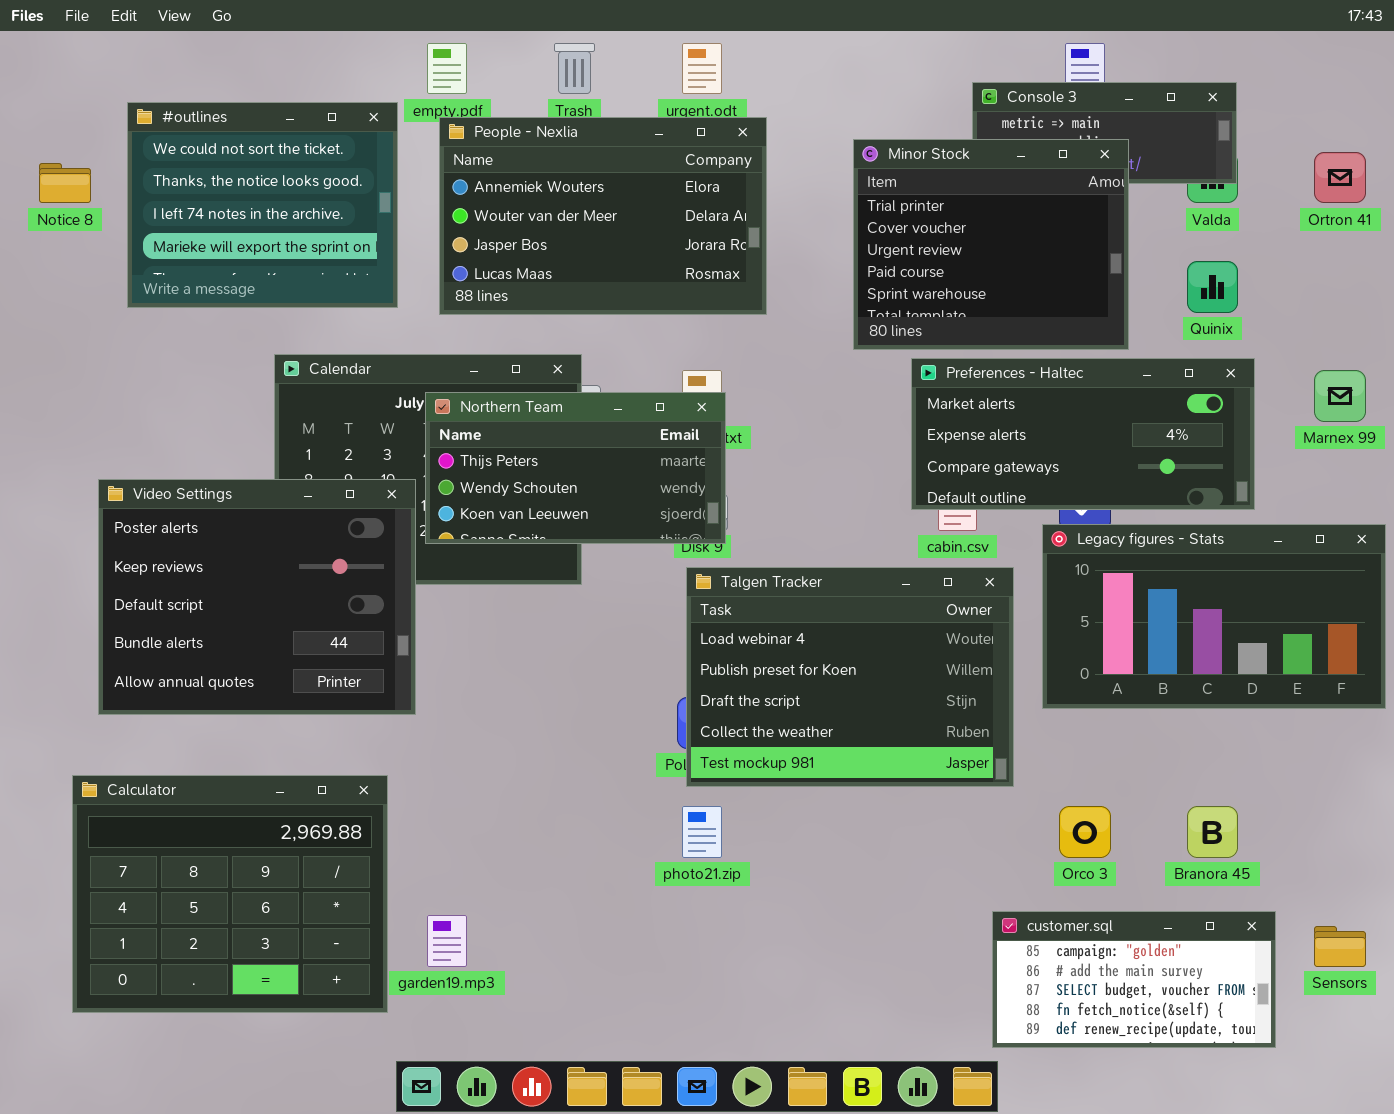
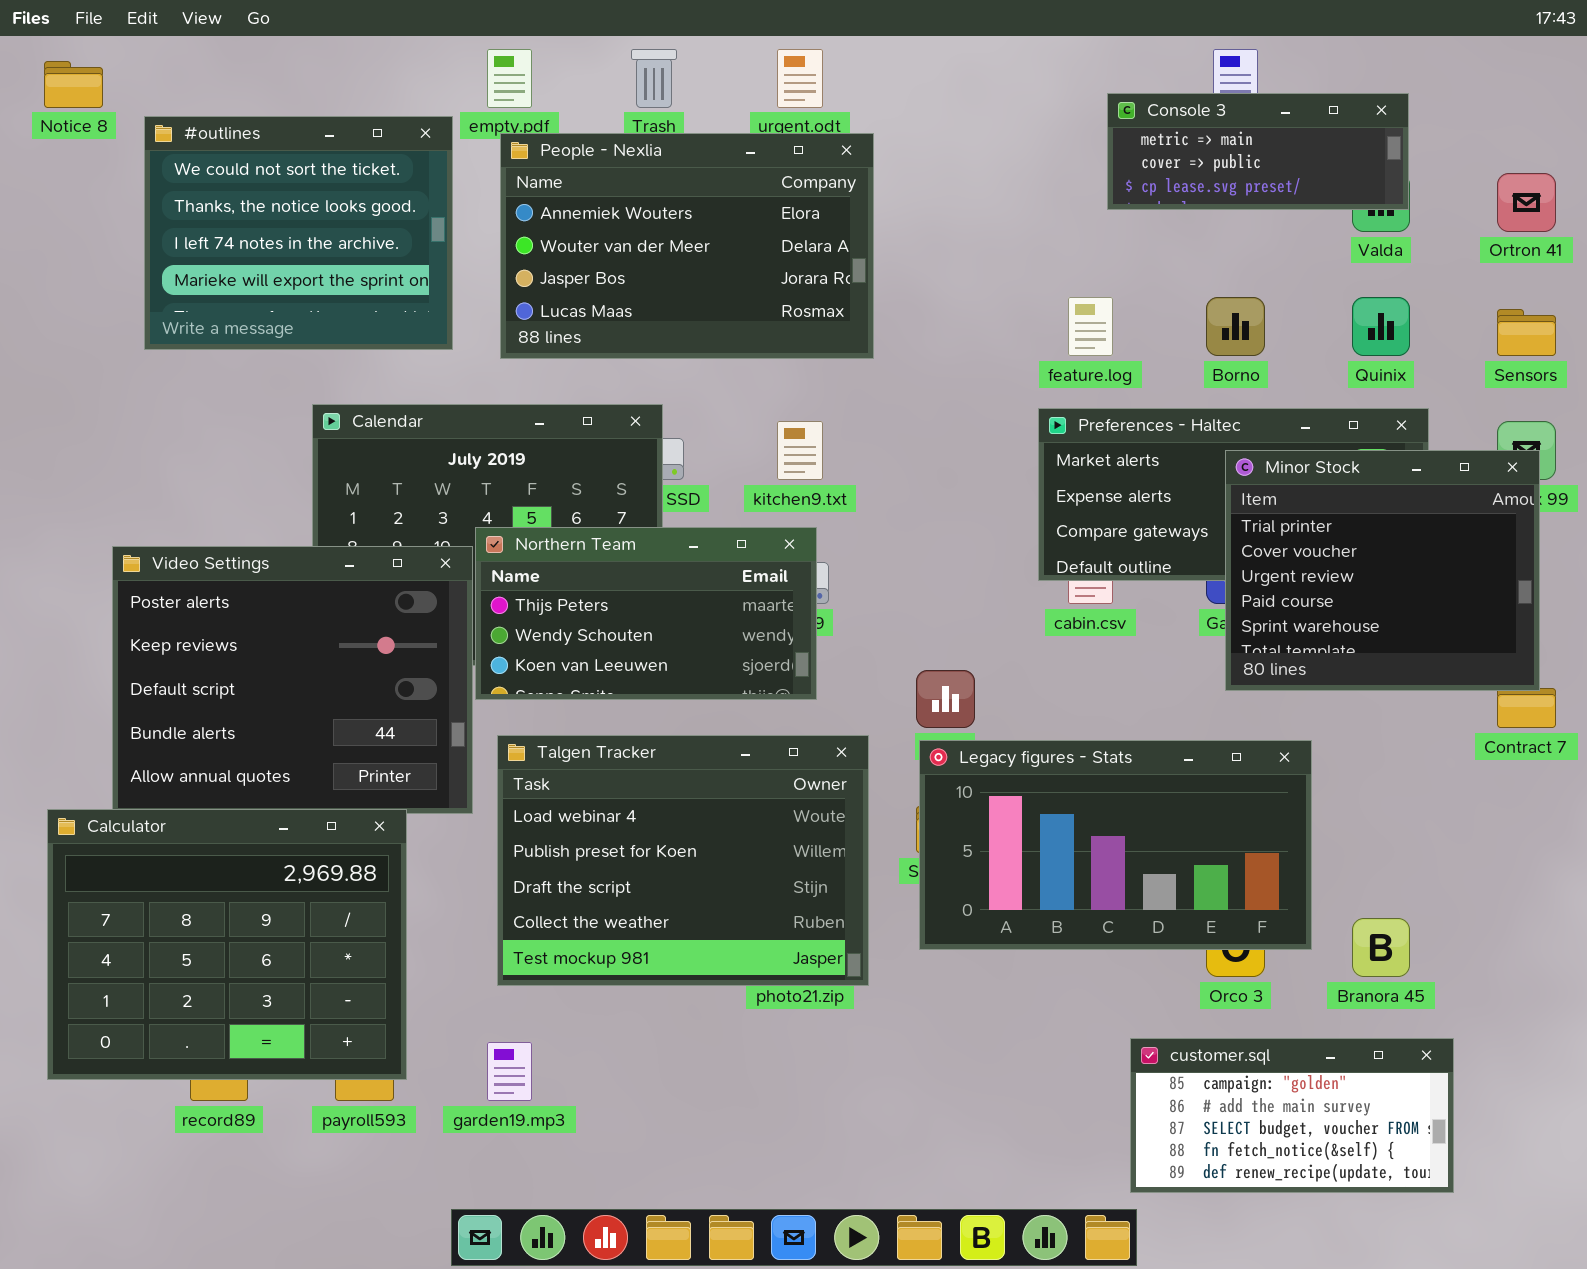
Minor Stock: [853,139,1129,350] -> [1225,450,1540,691], moved
Notice 8: [39,163,91,203] -> [44,61,103,108], moved
Northern Team: [425,392,726,544] -> [475,527,817,700], moved
Legacy figures - Stats: [1042,524,1386,709] -> [919,740,1312,950], moved
Talgen Tracker: [686,567,1014,787] -> [497,735,869,986], moved
Calculator: [72,775,388,1013] -> [47,809,407,1080], moved
Sensors: [1314,926,1366,967] -> [1497,309,1556,356], moved

